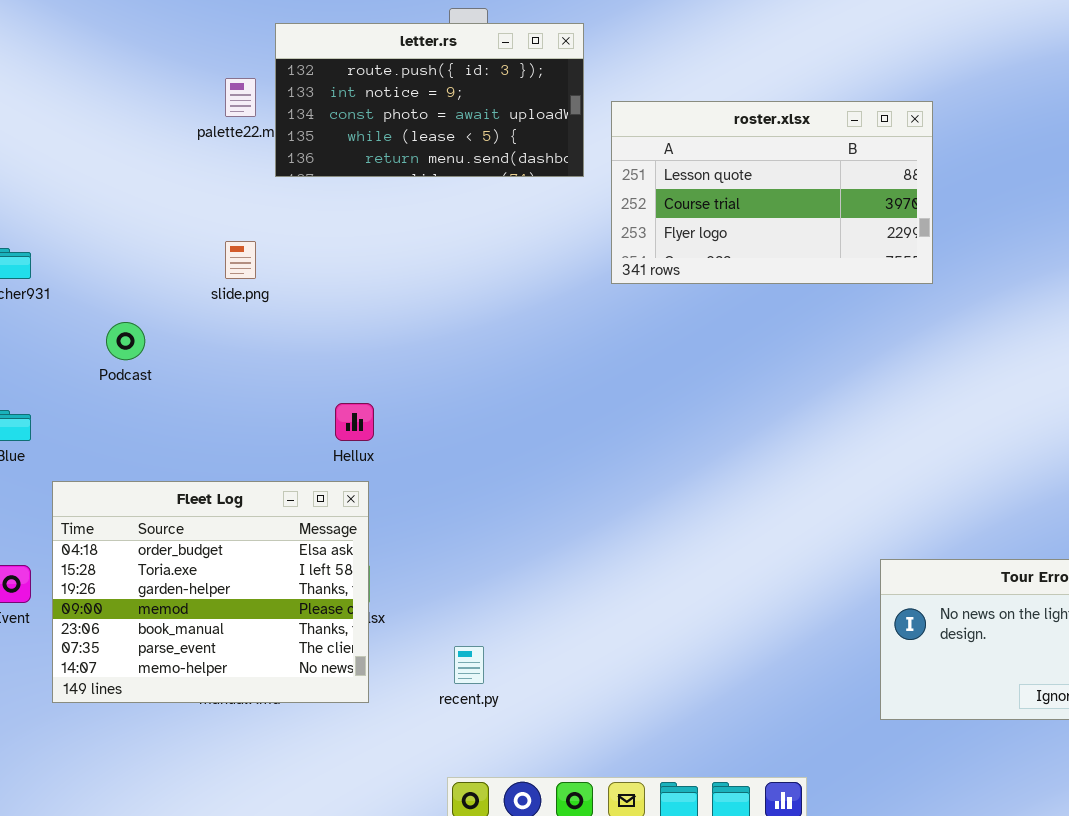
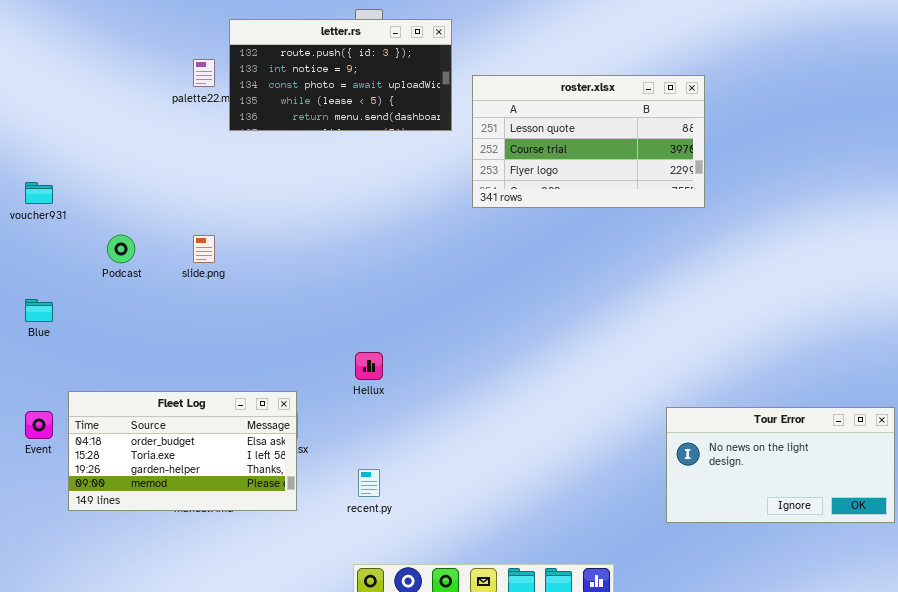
slide.png: [225,241,256,279] -> [193,235,215,263], moved
Hellux: [335,403,374,441] -> [355,352,383,380], moved
Fleet Log: [52,481,369,703] -> [68,391,297,511], resized

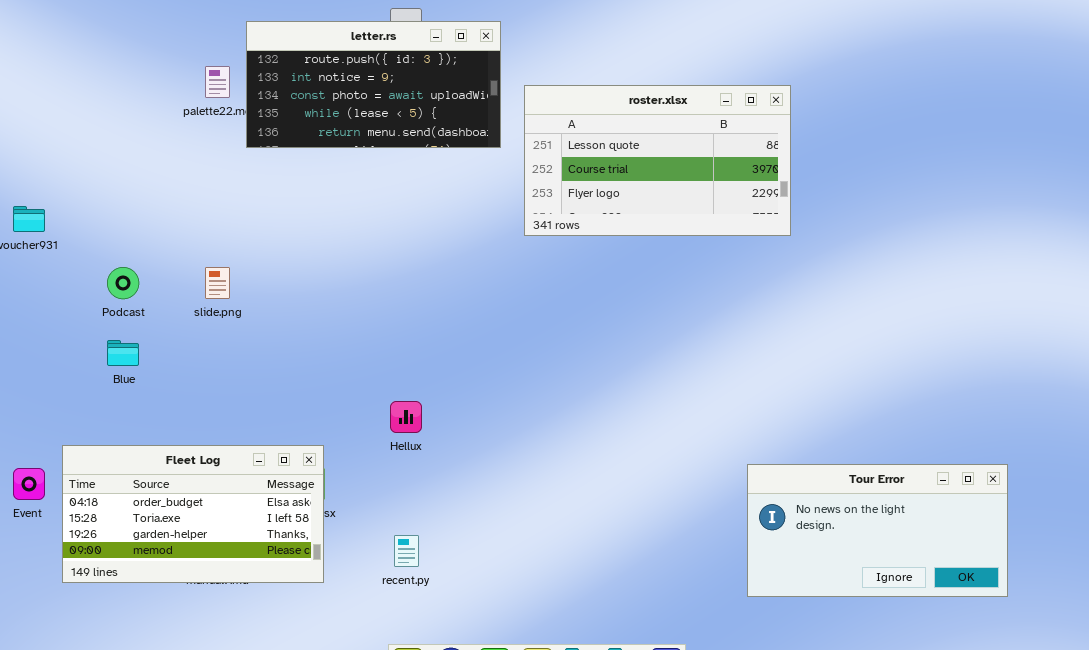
Blue: [25,299,53,322] -> [107,340,139,366], moved

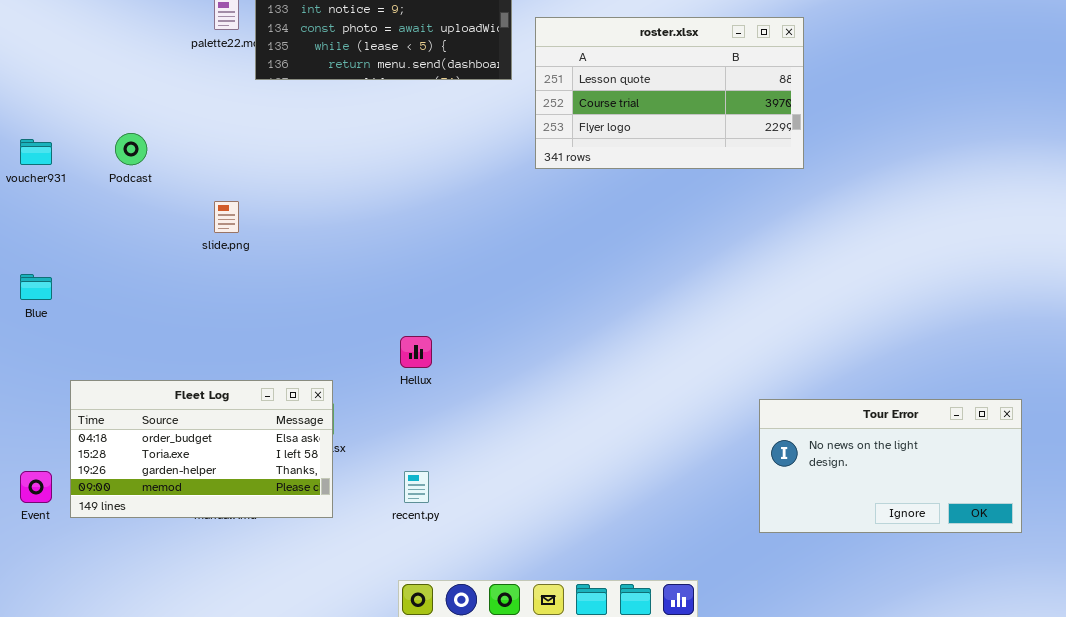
Podcast: [107,267,139,299] -> [115,133,147,165], moved
Blue: [107,340,139,366] -> [20,274,52,300], moved
Event: [13,468,45,500] -> [20,471,52,503], moved

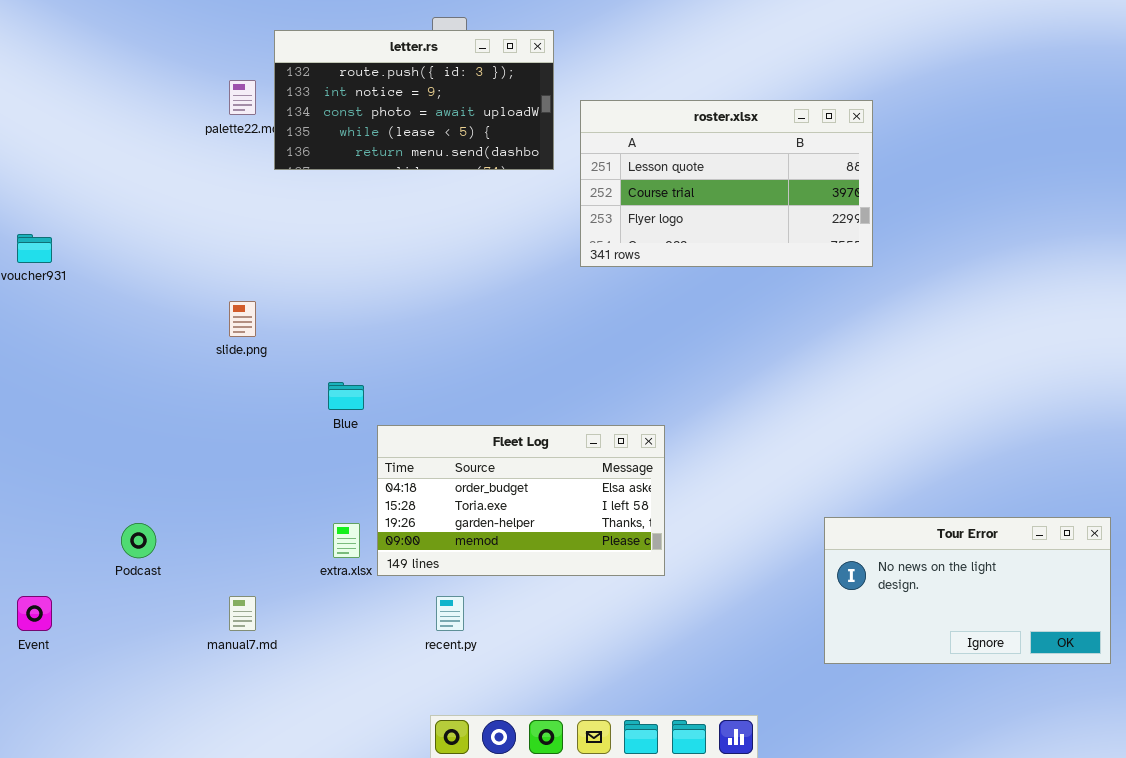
Podcast: [115,133,147,165] -> [121,523,156,558], moved
Blue: [20,274,52,300] -> [328,382,364,410], moved
Fleet Log: [70,380,333,518] -> [377,425,665,576], moved

